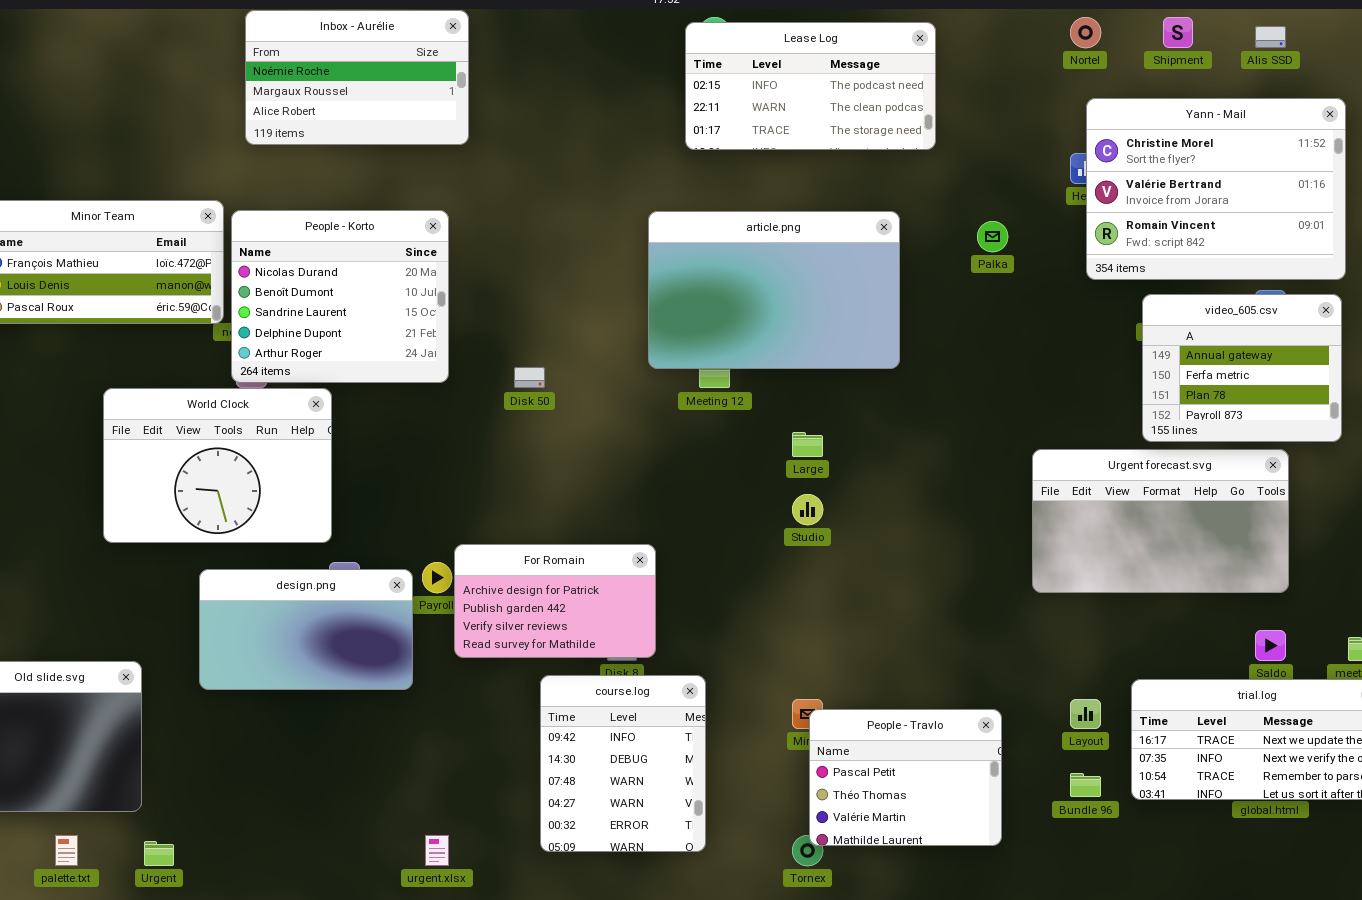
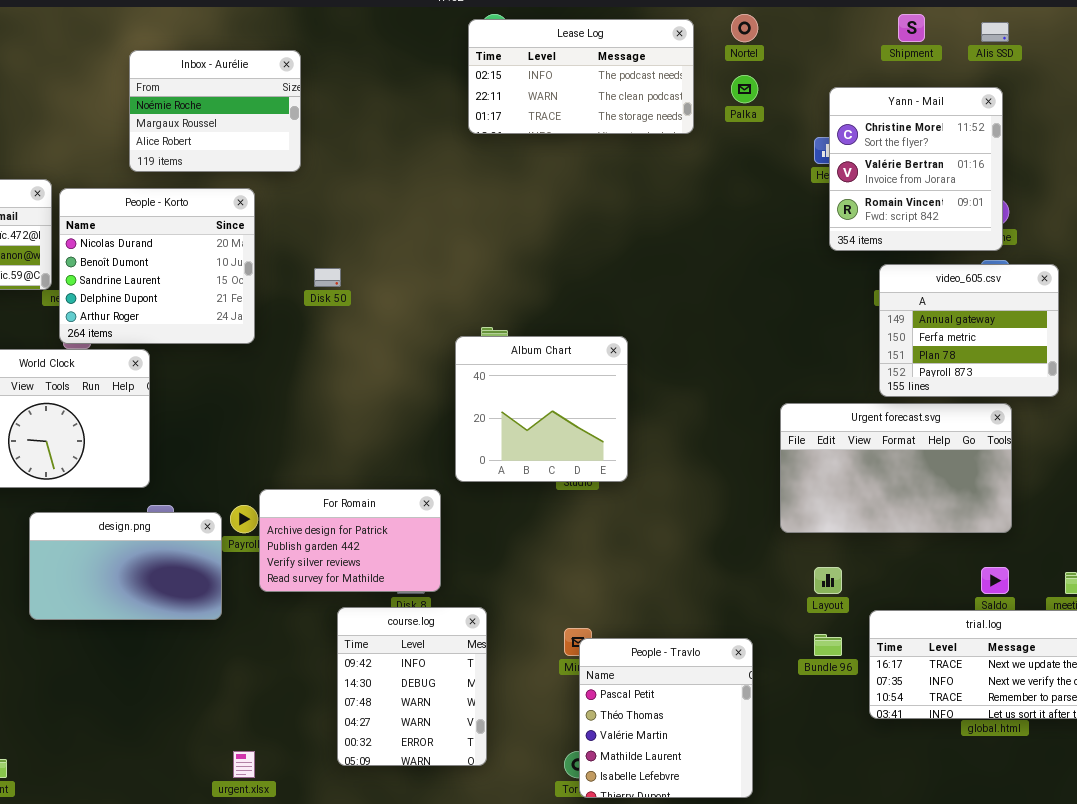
Inbox - Aurélie: [245,10,469,145] -> [129,50,301,172], moved, resized
Nortel: [1070,17,1101,48] -> [731,14,758,42], moved
Yann - Mail: [1086,98,1346,280] -> [829,87,1003,251], resized
article.png: [648,211,900,369] -> none, closed
Palka: [977,221,1008,252] -> [731,75,758,103], moved
Disk 50: [514,367,545,388] -> [314,268,341,287], moved
Album Chart: none -> [455,336,628,482], opened
Layout: [1070,699,1101,729] -> [814,567,842,594], moved
People - Travlo: [809,709,1002,846] -> [579,638,753,798], resized
Bundle 96: [1070,773,1101,797] -> [814,634,842,656], moved

